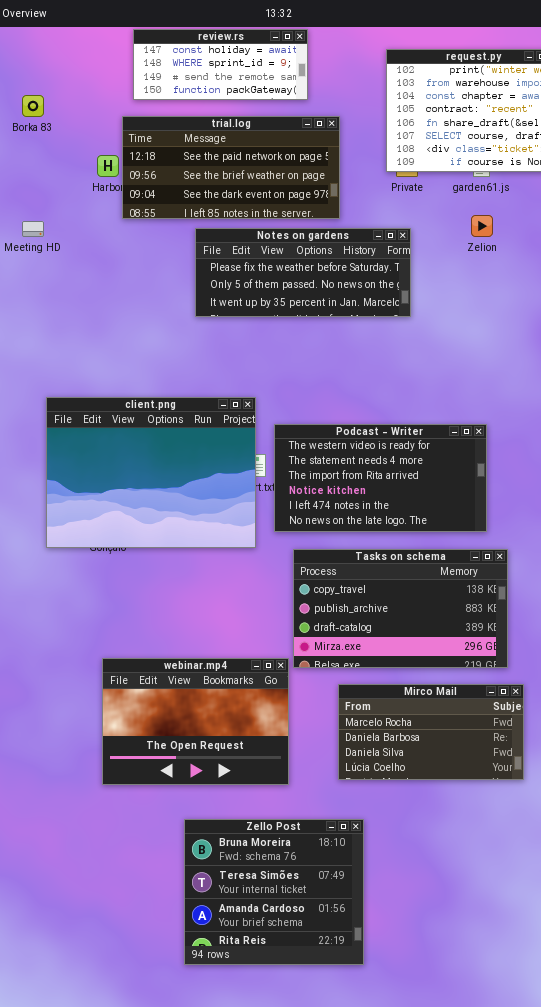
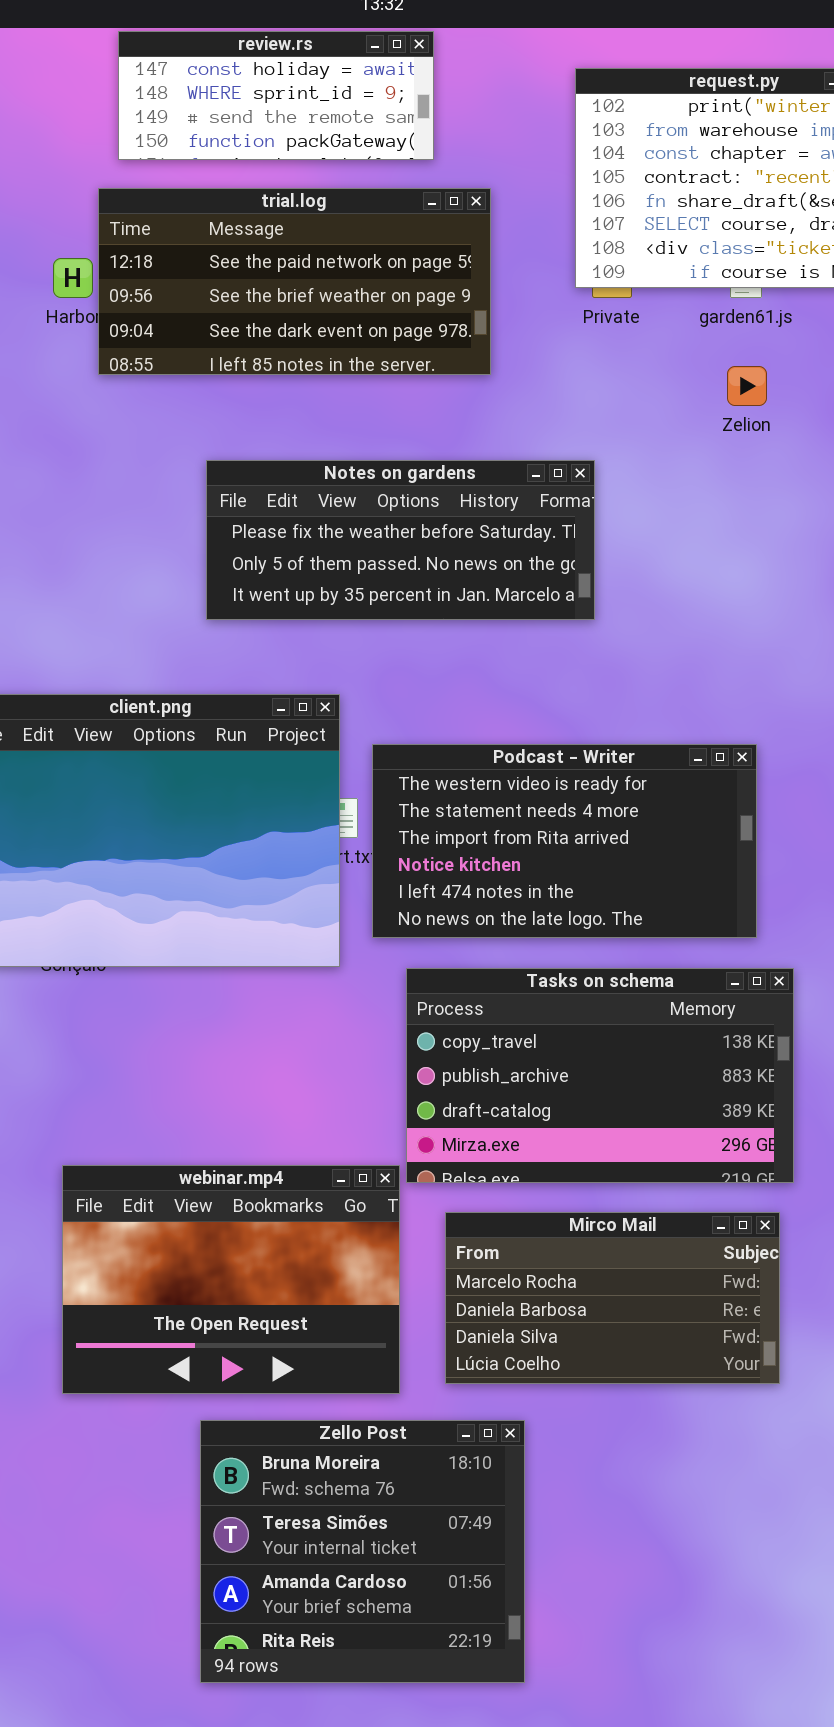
Notes on gardens: [195,228,411,317] -> [206,460,595,620], moved
Mirco Mail: [338,684,524,780] -> [445,1212,780,1384], moved
Zello Post: [184,819,364,965] -> [200,1420,525,1683], moved

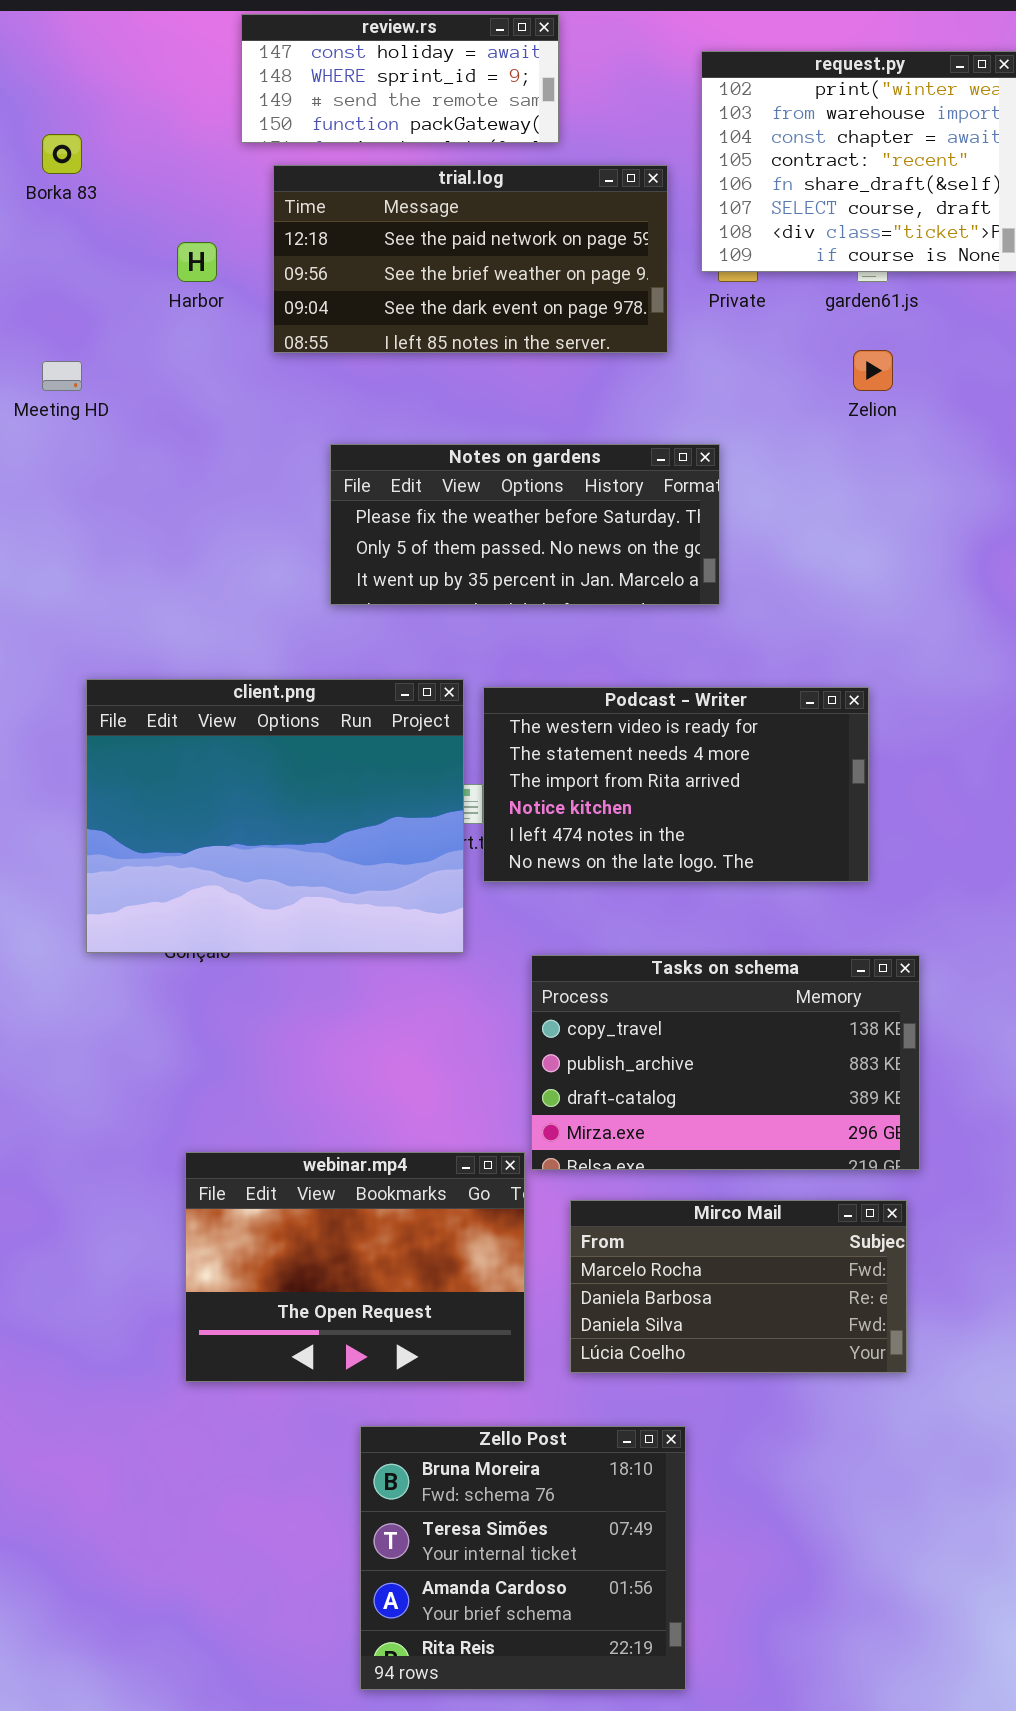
trial.log: [98,188,491,375] -> [273,165,668,353], moved
Podcast - Writer: [372,744,757,938] -> [483,687,869,882], moved
Zello Post: [200,1420,525,1683] -> [360,1426,686,1690], moved

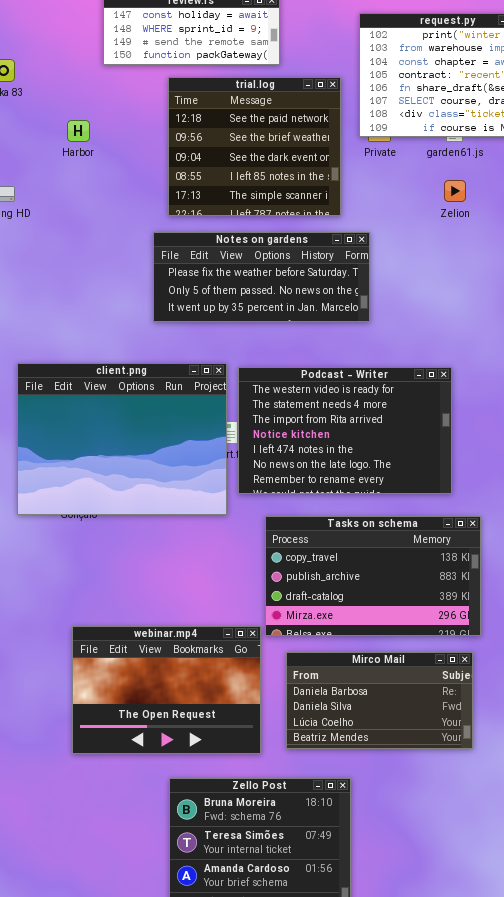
trial.log: [273,165,668,353] -> [168,77,341,216], resized
Podcast - Writer: [483,687,869,882] -> [238,367,452,494], resized
Mirco Mail: [570,1200,907,1373] -> [286,652,473,749], scrolled down 1 row

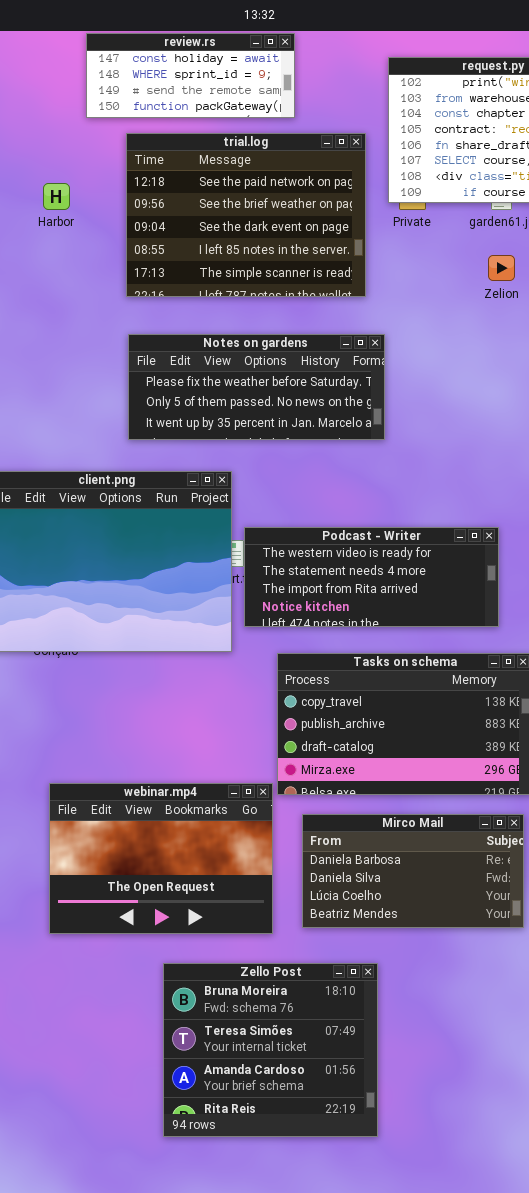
trial.log: [168,77,341,216] -> [126,133,366,297], resized
Notes on gardens: [153,232,370,322] -> [128,334,385,440], moved
Podcast - Writer: [238,367,452,494] -> [244,527,499,627], resized

